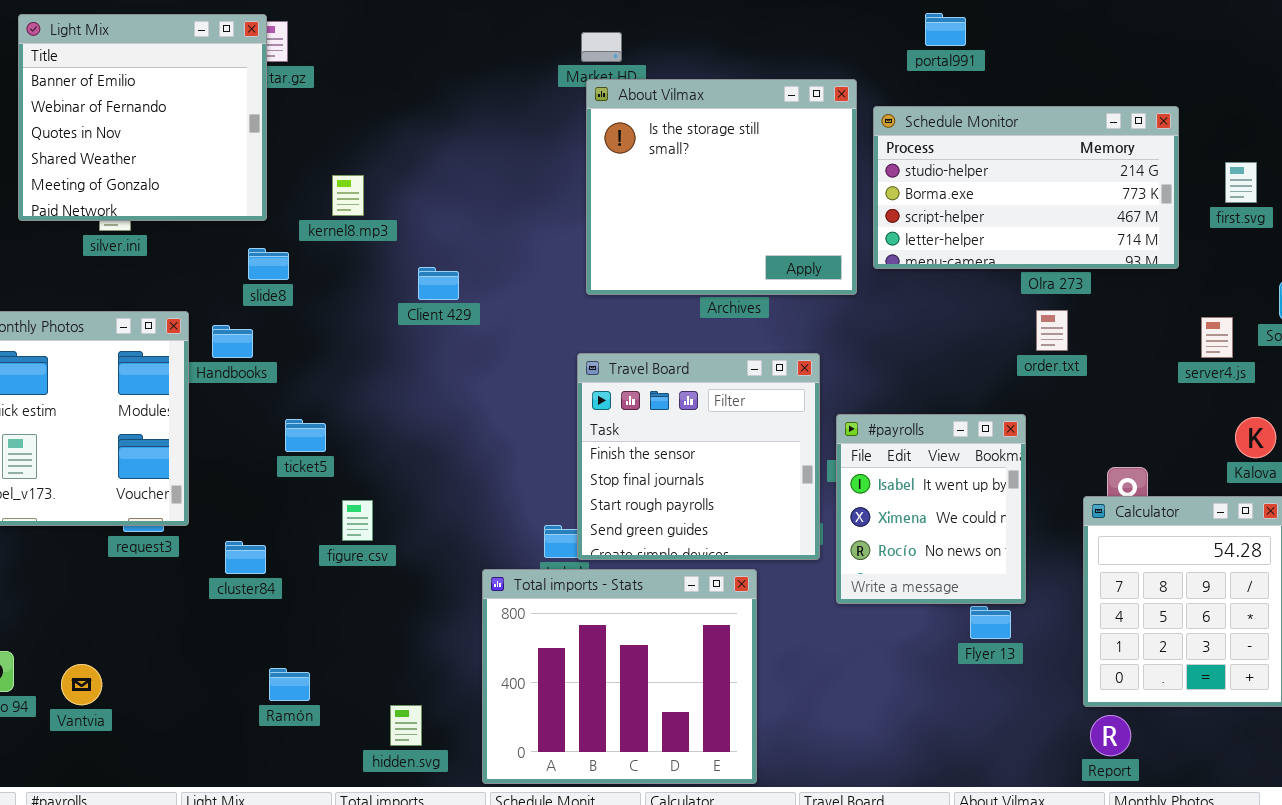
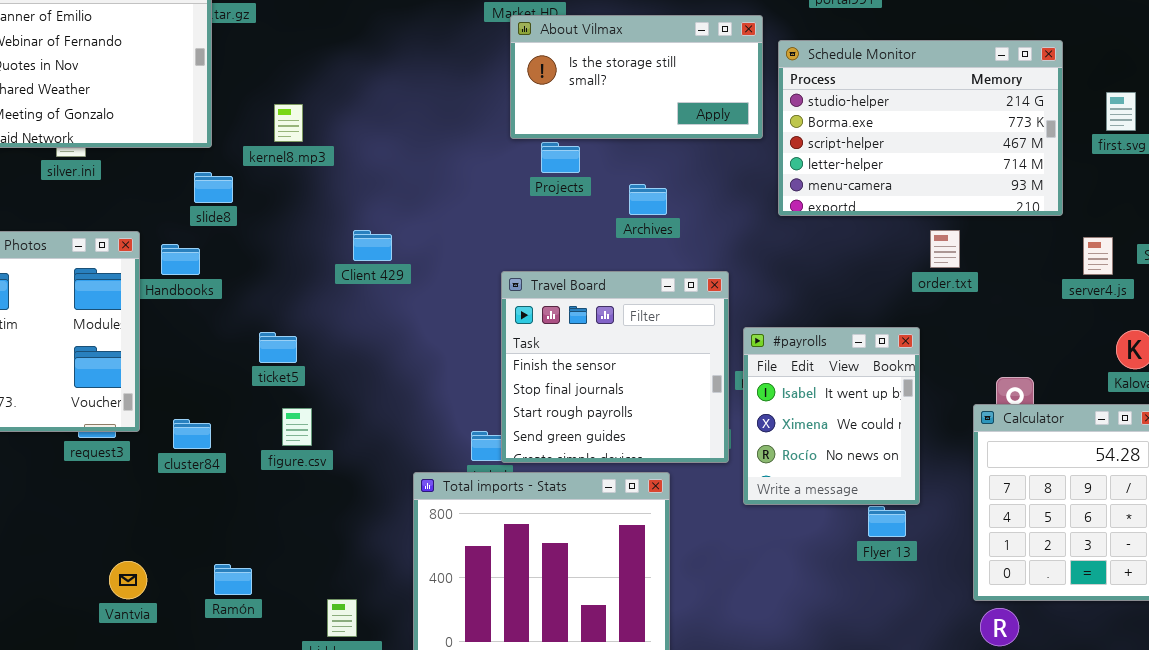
About Vilmax: [586,79,857,295] -> [510,15,763,139], resized
Schedule Monitor: [873,106,1179,269] -> [778,40,1063,216], resized
Client 429: [418,267,459,300] -> [353,230,392,261], moved
ticket5: [285,419,326,452] -> [259,332,297,363], moved
cluster84: [225,541,266,574] -> [173,419,211,449], moved
Vantvia: [61,664,102,705] -> [109,561,147,599], moved

